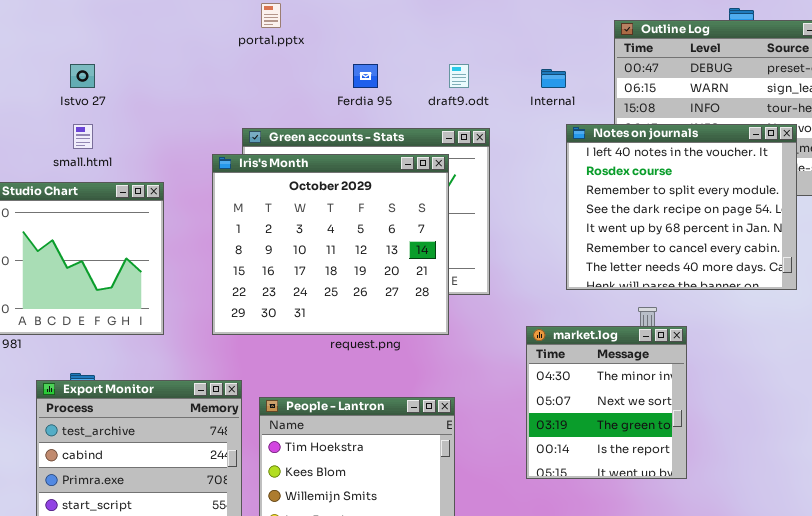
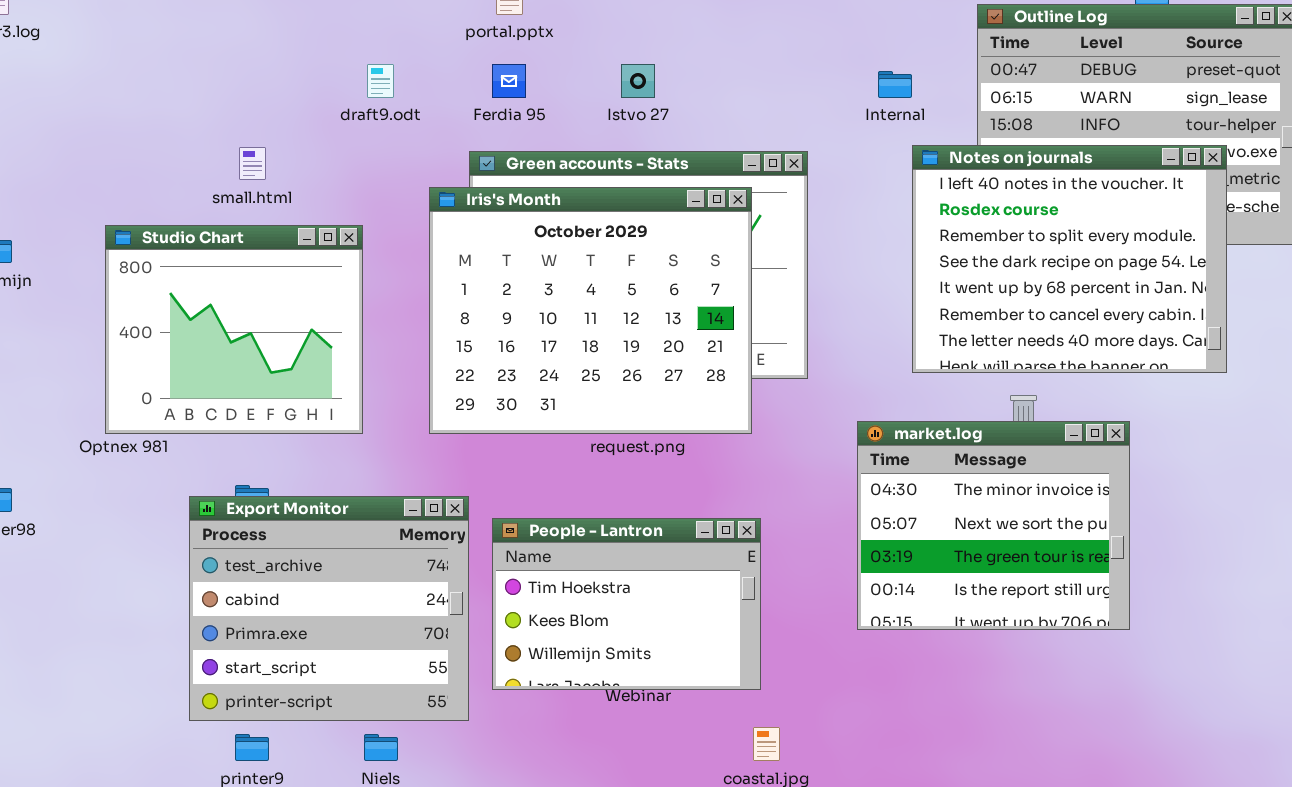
Istvo 27: [70,64,95,88] -> [621,64,655,98], moved
Ferdia 95: [353,64,378,88] -> [492,64,526,98], moved
draft9.odt: [449,64,469,88] -> [367,64,394,98], moved
market.log: [526,326,687,479] -> [857,421,1130,630], resized

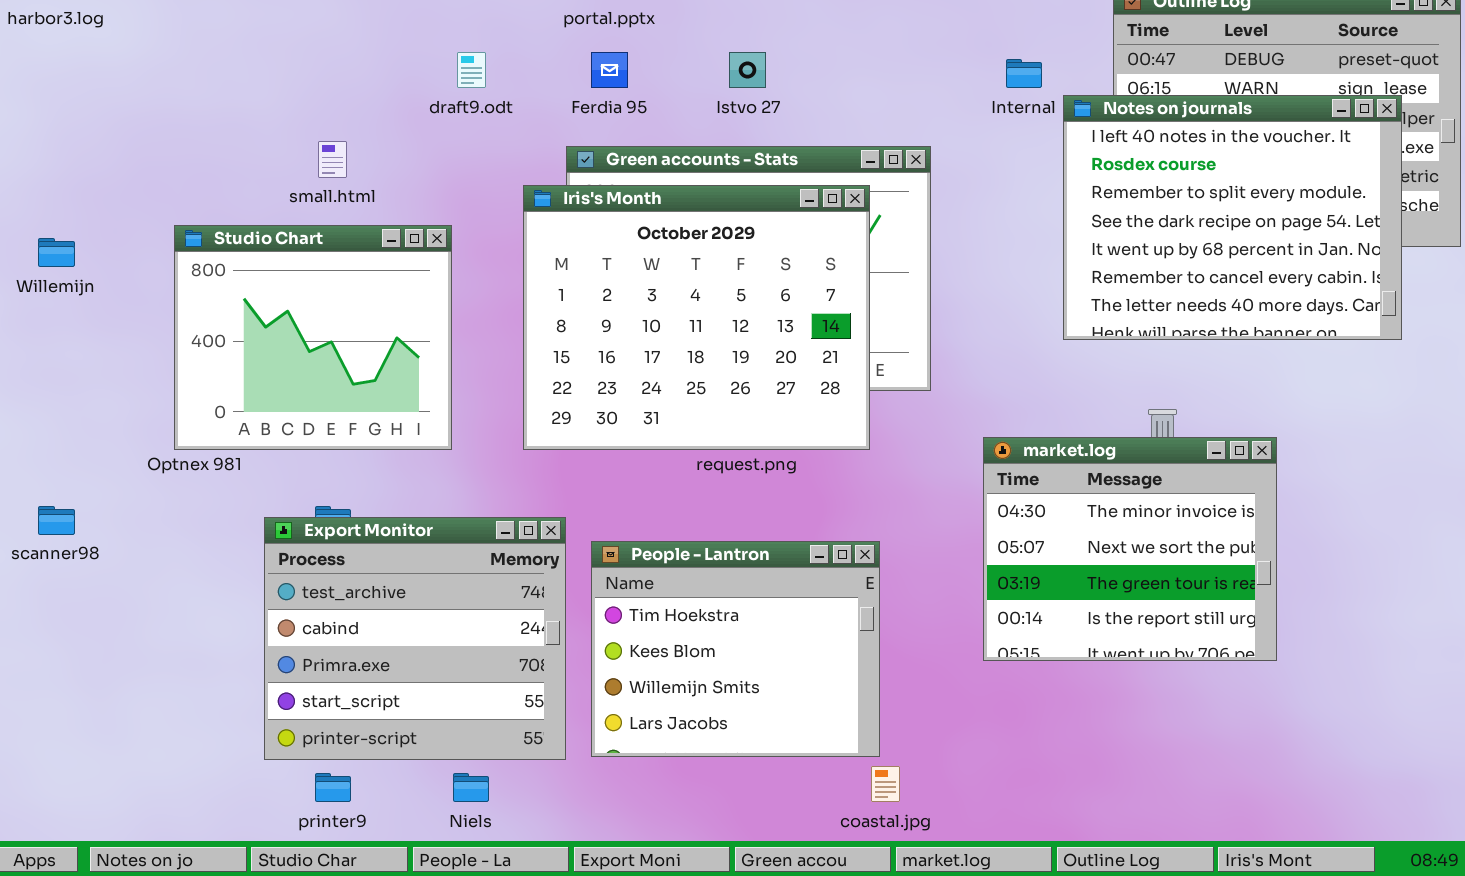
Notes on journals: [912,145,1227,373] -> [1063,95,1402,340], moved
People - Lantron: [492,518,761,690] -> [591,541,880,757], resized

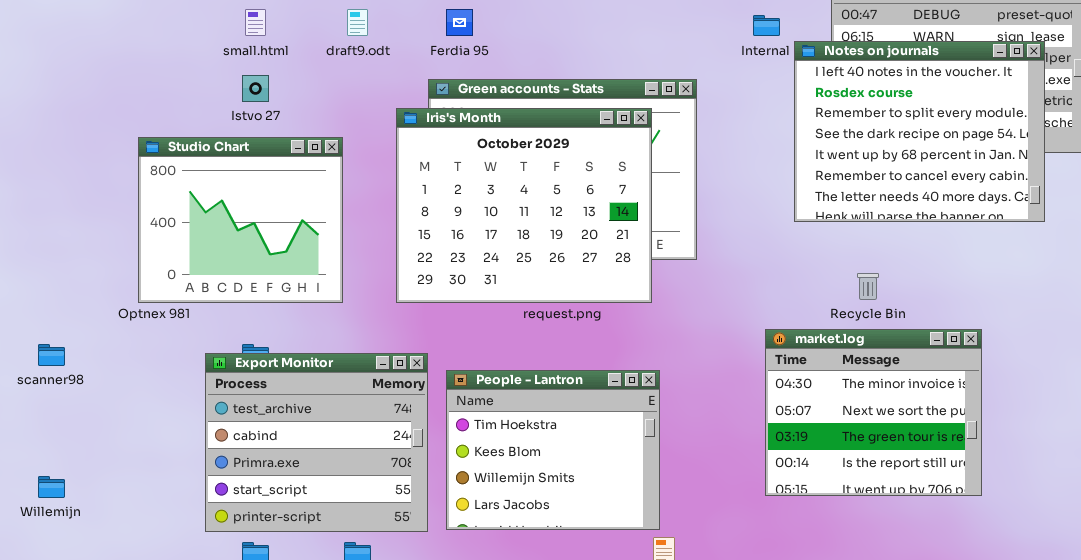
Istvo 27: [729,52,766,88] -> [242,75,269,102], moved
small.html: [318,141,347,178] -> [245,9,266,36], moved
Willemijn: [38,238,75,267] -> [38,476,65,498], moved
market.log: [983,437,1277,661] -> [765,329,982,496], moved

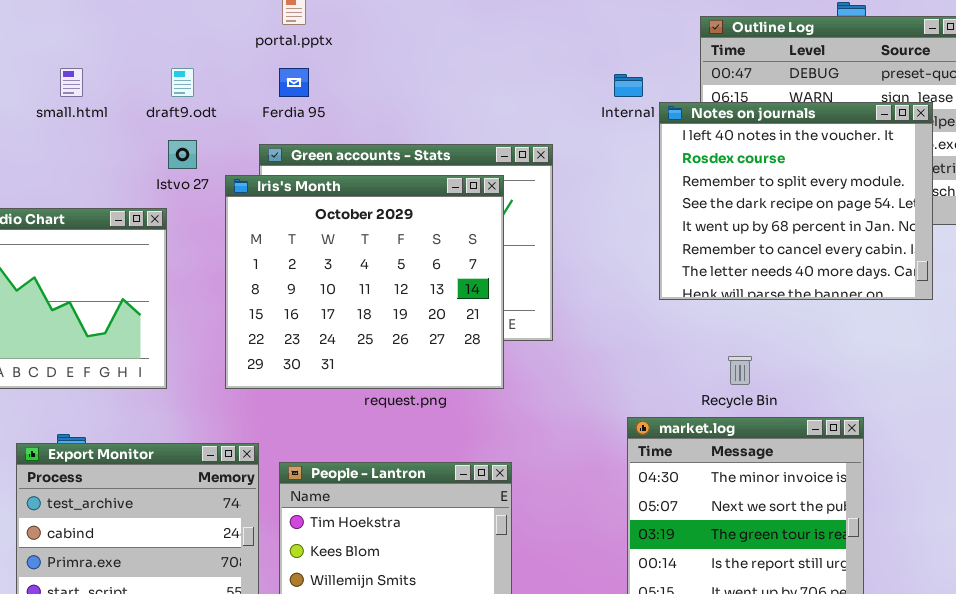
Istvo 27: [242,75,269,102] -> [168,140,197,169], moved

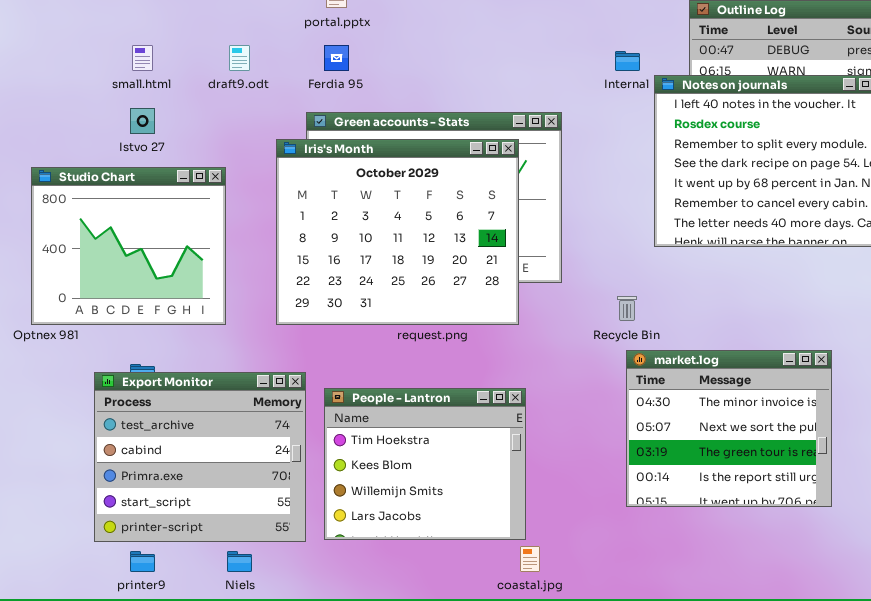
Istvo 27: [168,140,197,169] -> [130,108,155,134], moved
Recycle Bin: [728,356,752,385] -> [617,296,637,321], moved

